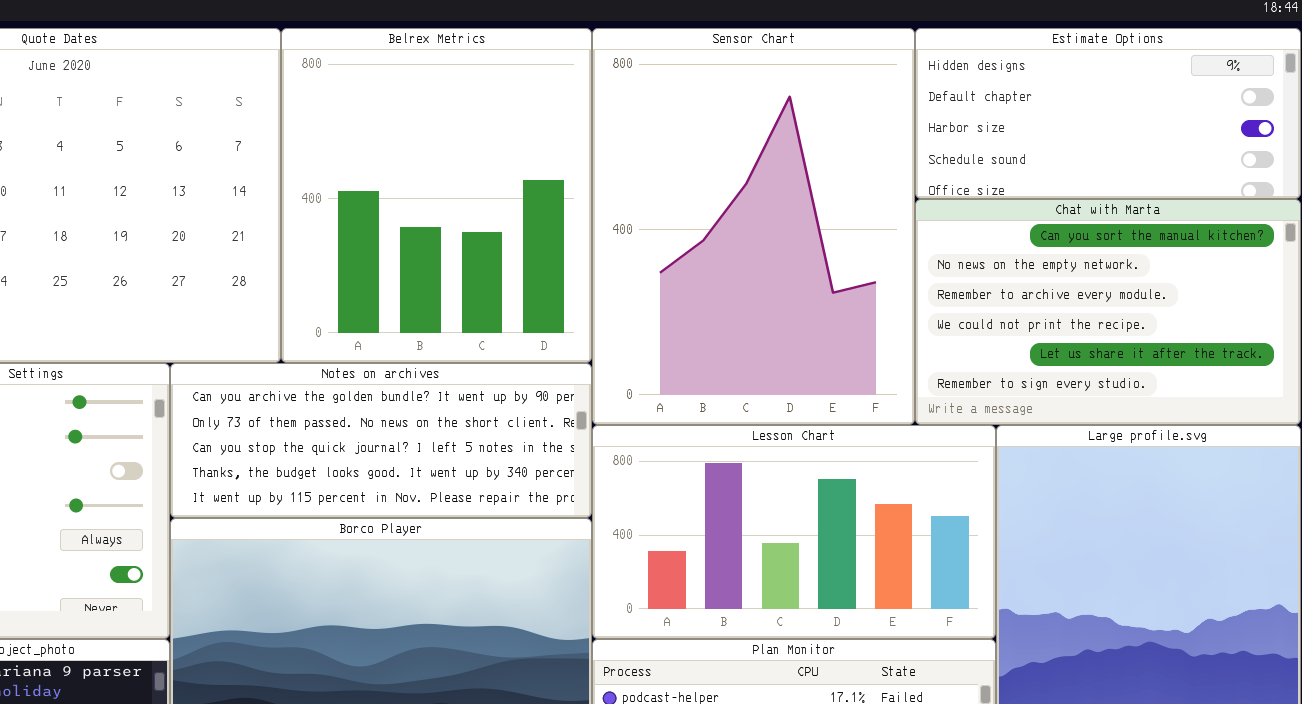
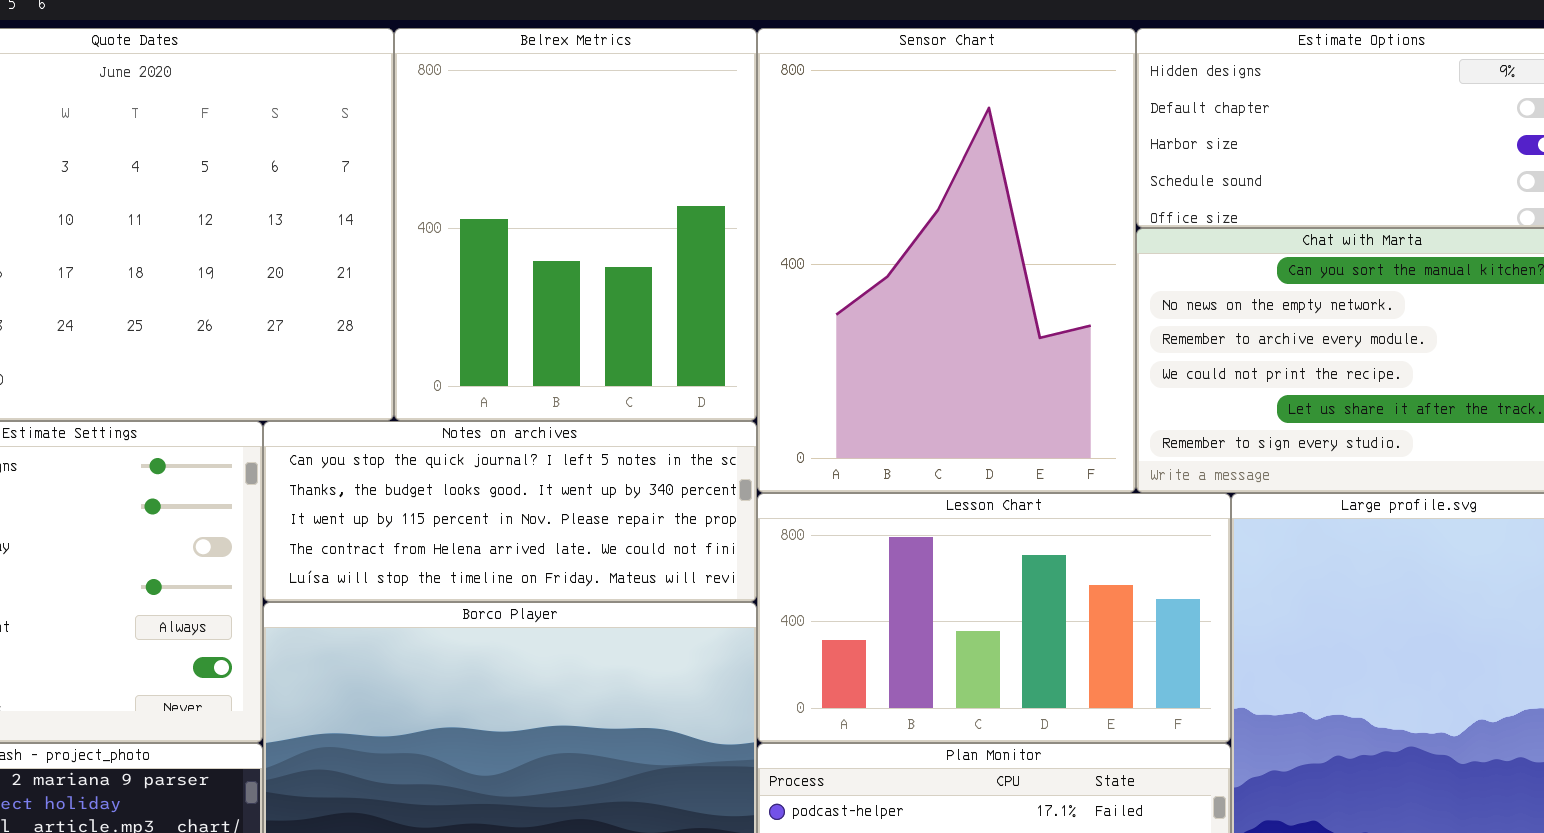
Notes on archives: [170,363,592,518] -> [263,421,757,602], scrolled down 2 rows

